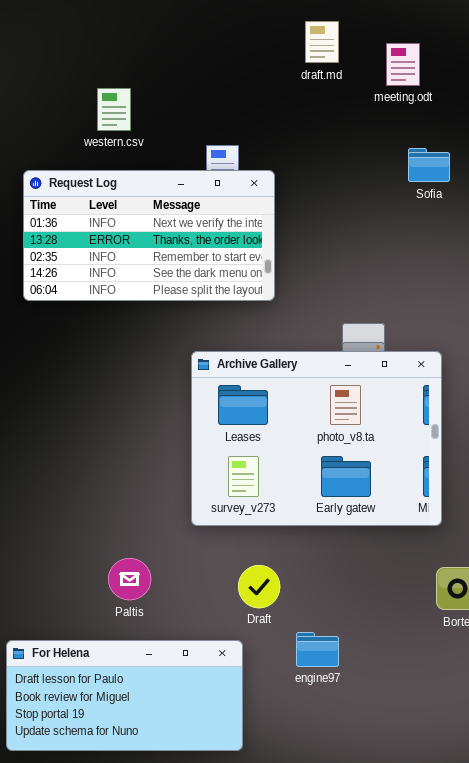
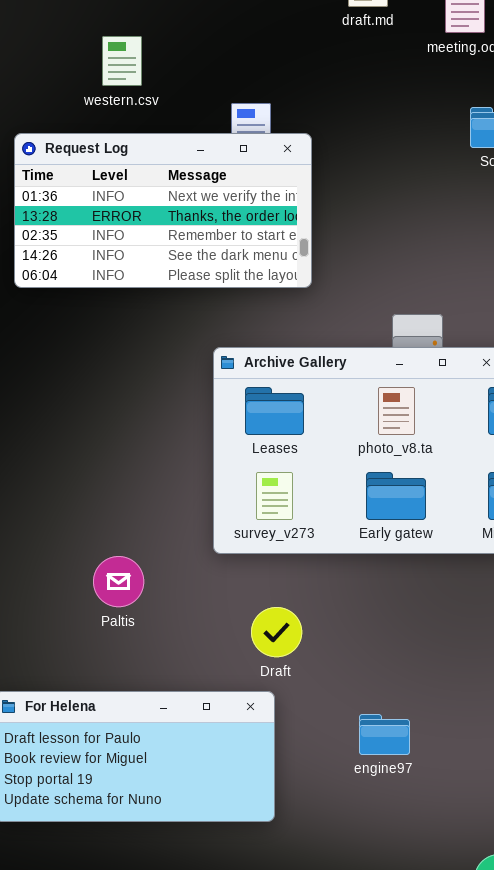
Paltis: [108,558,151,600] -> [93,556,144,607], moved
Draft: [238,565,280,608] -> [251,607,302,657], moved
engine97: [296,632,339,667] -> [359,714,410,755], moved

